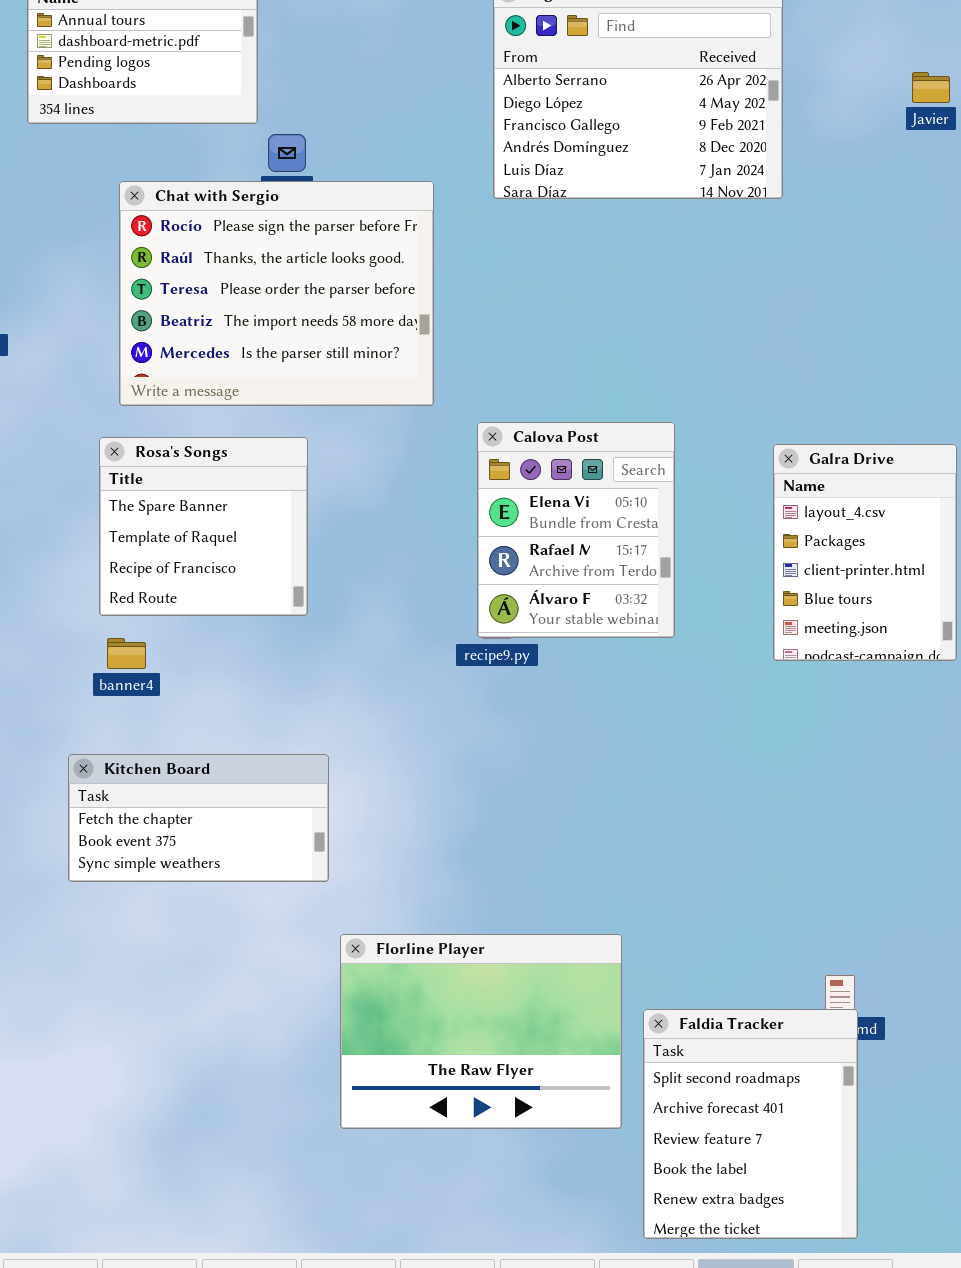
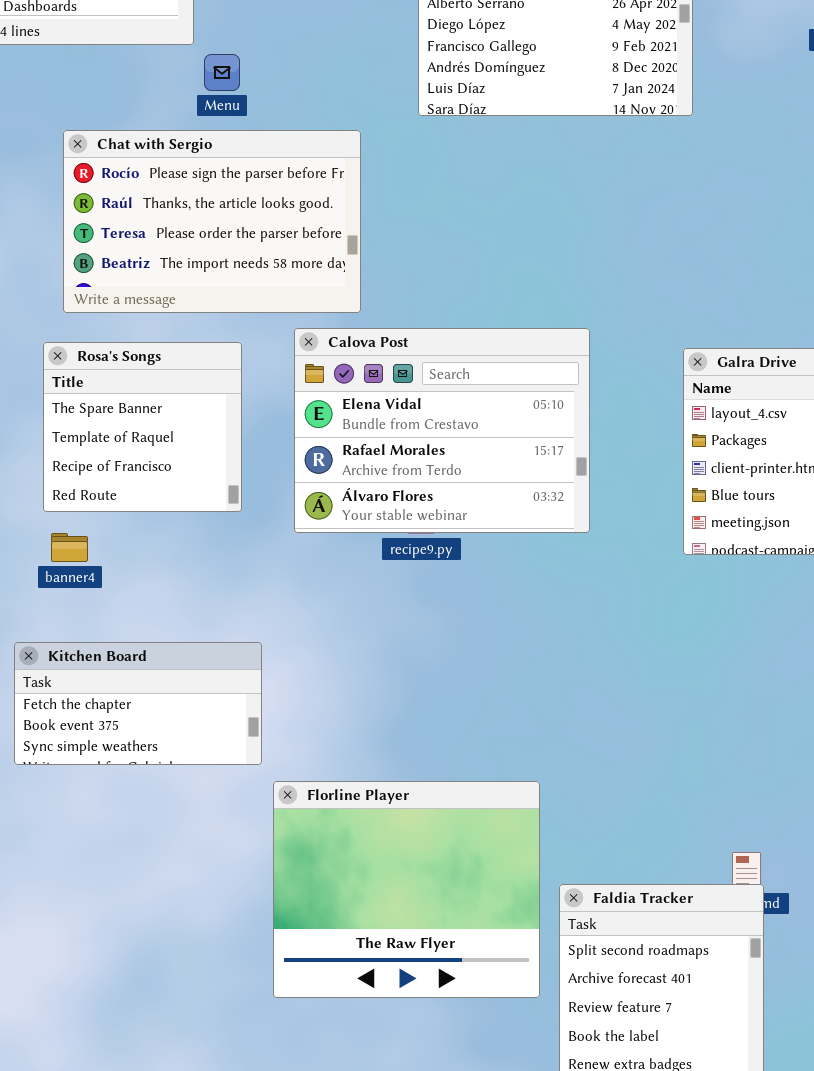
Chat with Sergio: [119,181,434,406] -> [63,130,361,313], resized
Calova Post: [477,422,675,638] -> [294,328,590,533], resized
Florline Player: [340,934,622,1129] -> [273,781,540,998], resized

